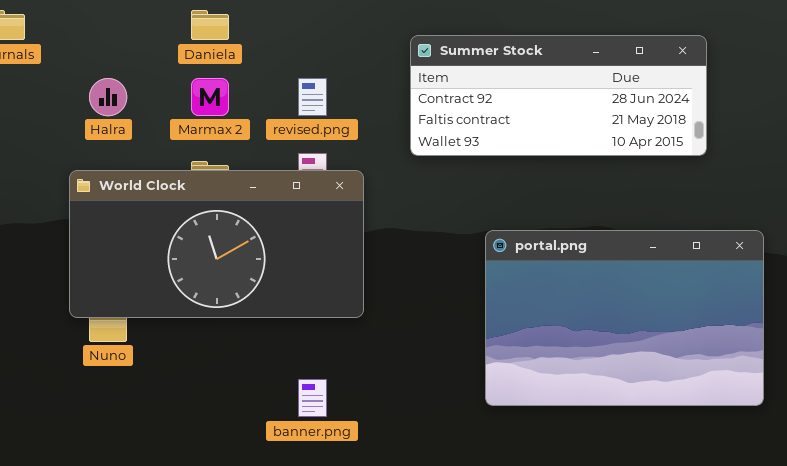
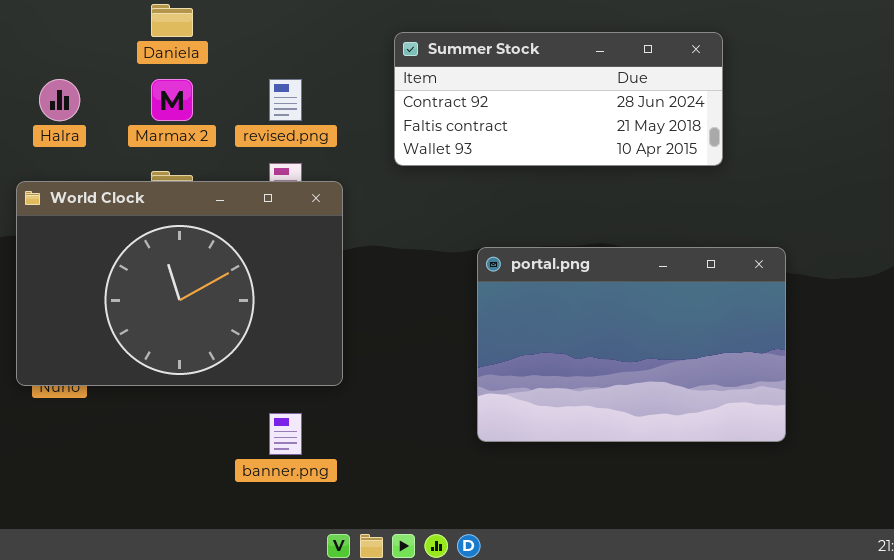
World Clock: [69,170,364,318] -> [16,181,343,386], resized

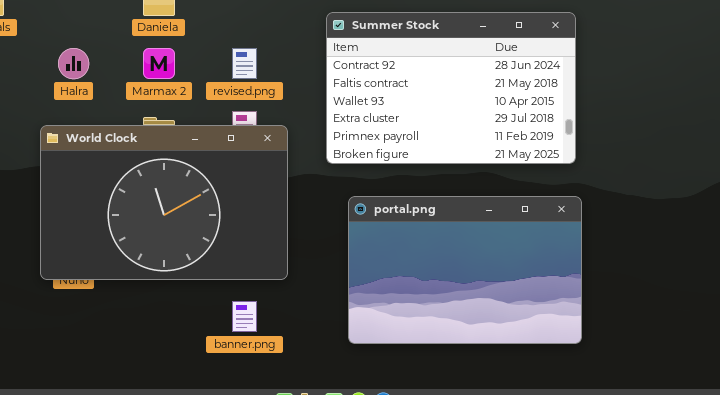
Summer Stock: [394,32,723,166] -> [326,12,576,164], resized
portal.png: [477,247,786,442] -> [348,196,582,344], moved

